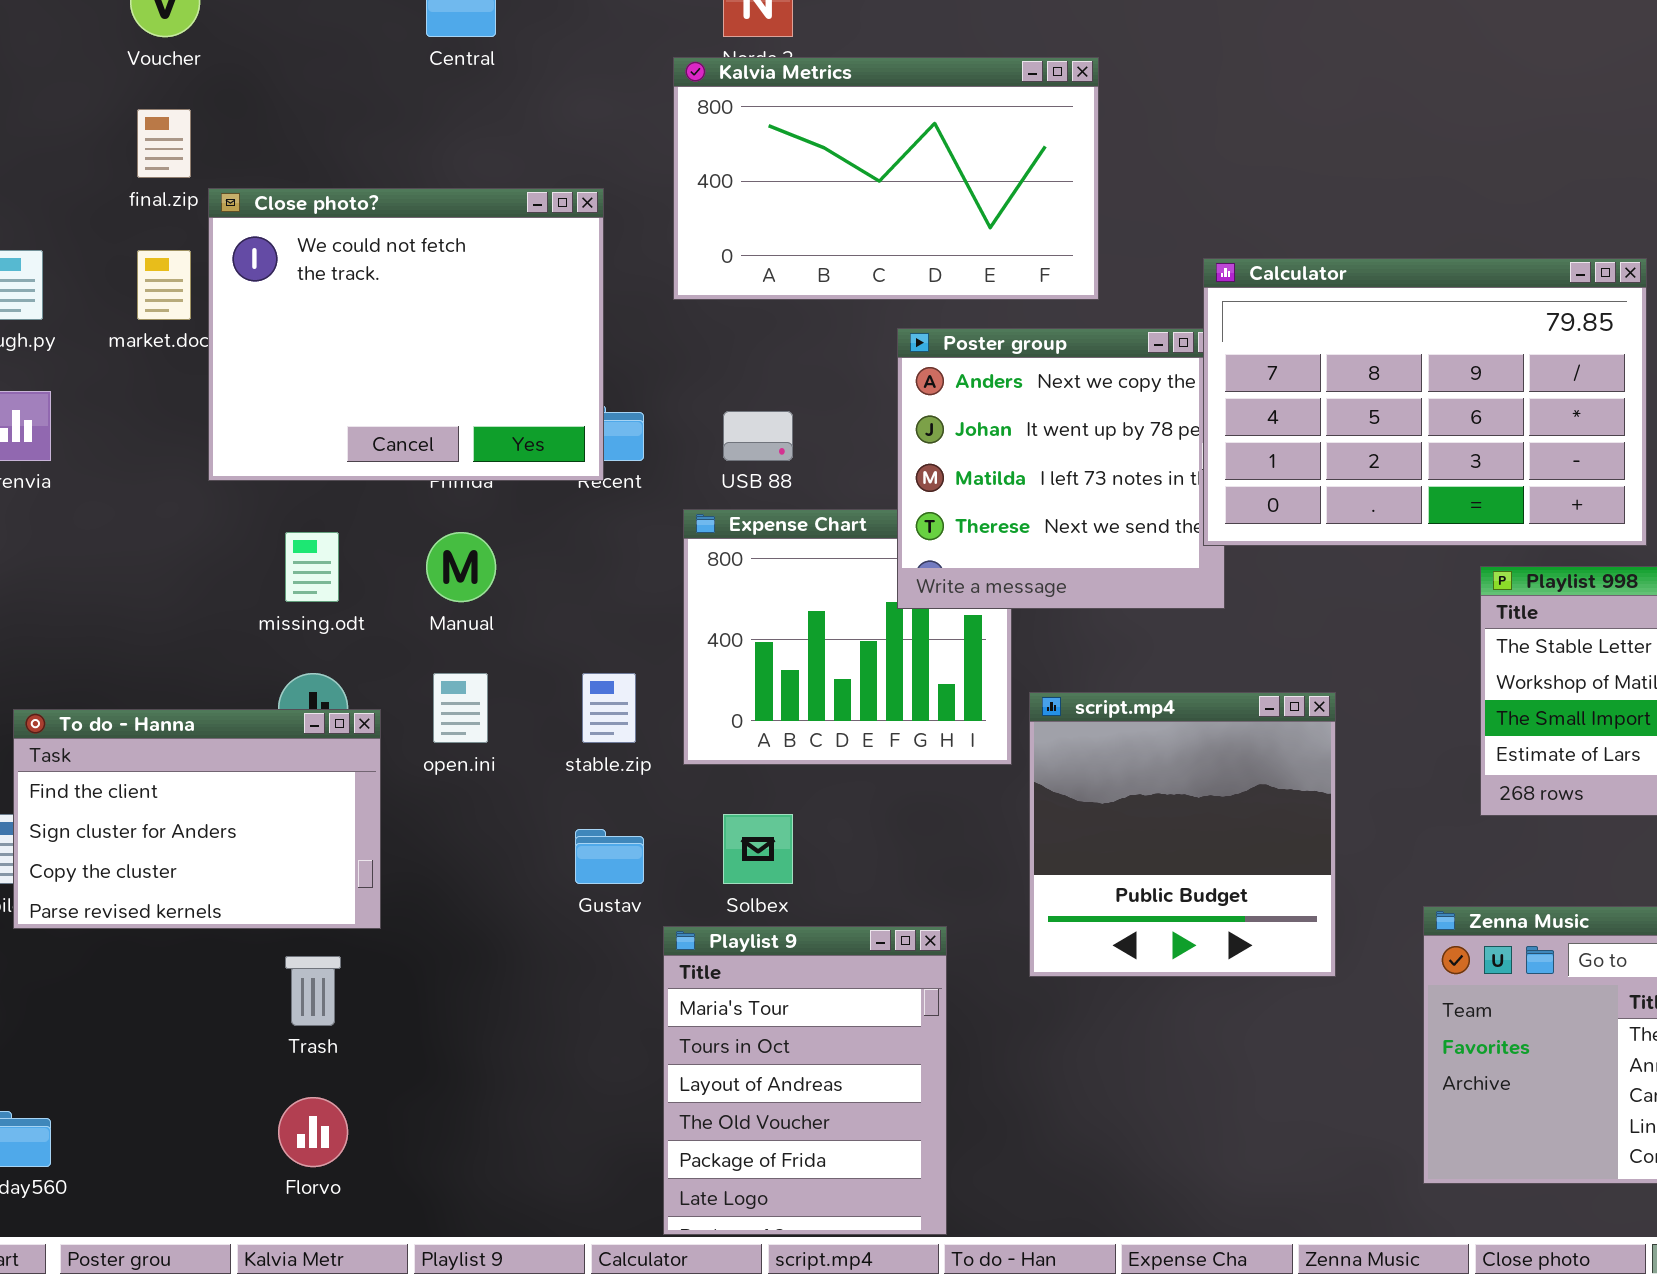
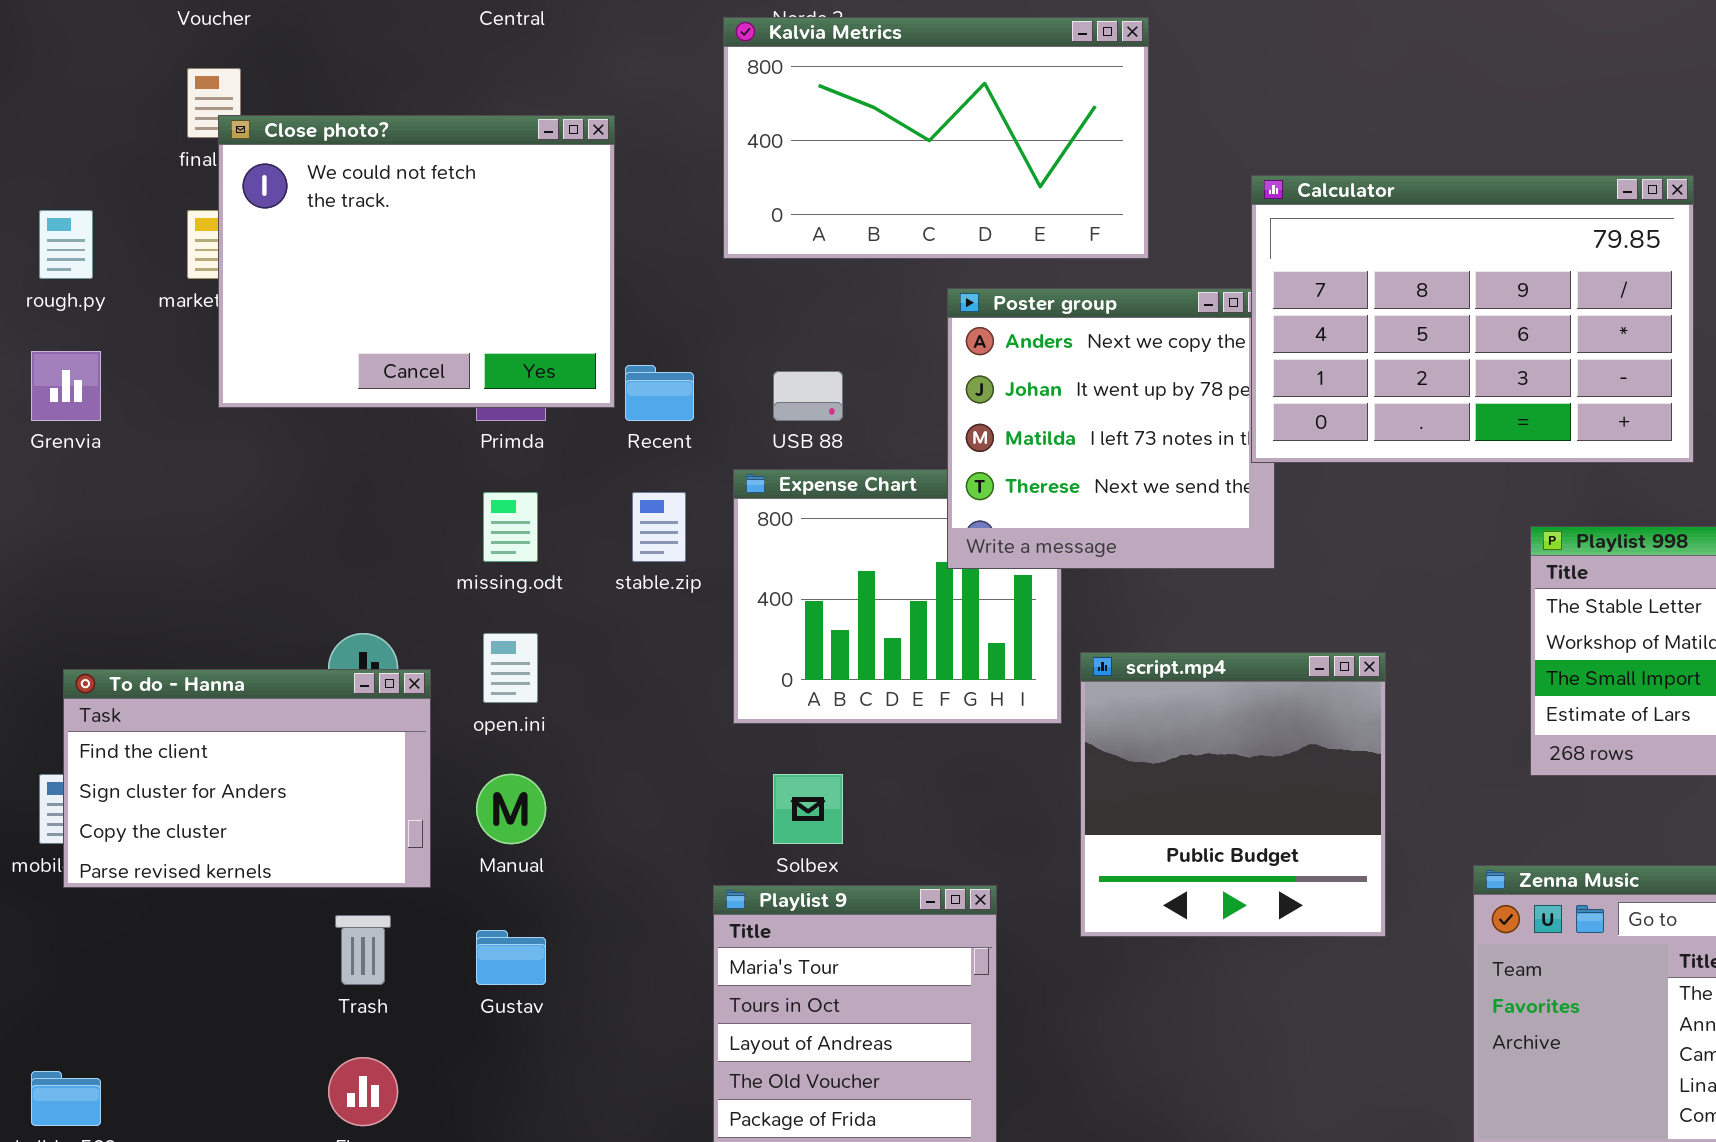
Close photo?: [208,188,604,481] -> [218,115,615,408], moved
Calculator: [1203,258,1647,546] -> [1251,175,1694,463], moved
missing.odt: [285,532,339,602] -> [483,492,538,562], moved
Manual: [426,532,496,602] -> [476,774,546,844], moved
stable.zip: [582,673,636,743] -> [632,492,686,562], moved
Gustav: [575,829,644,884] -> [476,930,546,985], moved

